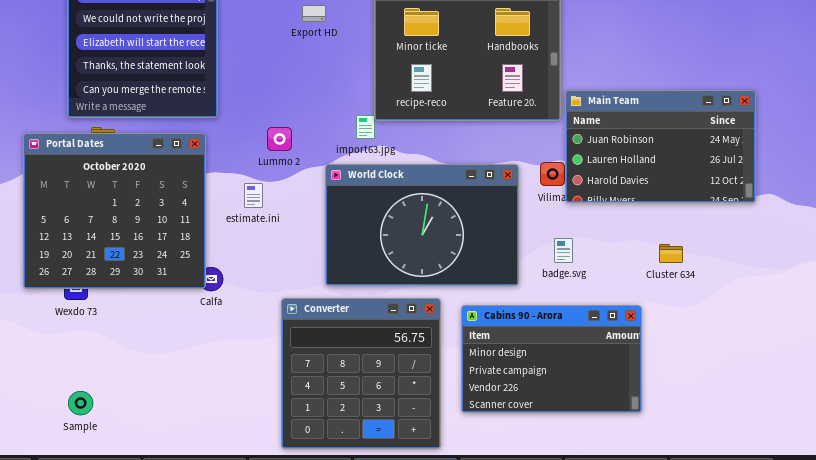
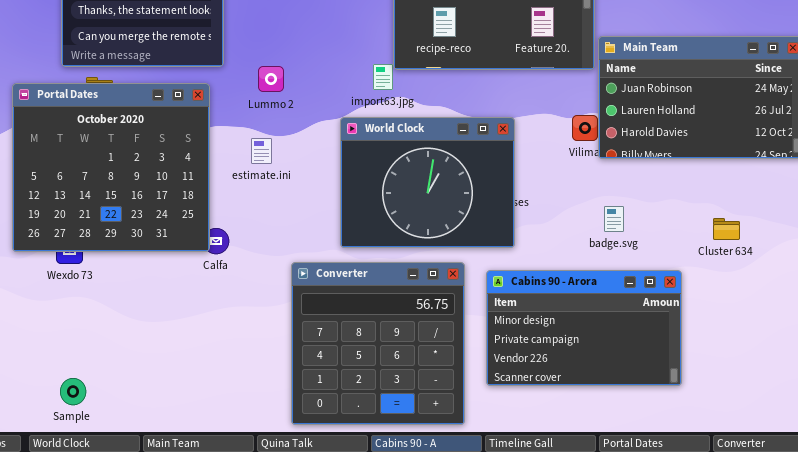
Lummo 2: [267,127,292,151] -> [258,66,284,92], moved
World Clock: [325,164,519,286] -> [340,117,515,248], resized
badge.svg: [554,238,573,263] -> [604,206,624,232], moved
Cluster 634: [659,244,683,263] -> [713,218,740,240], moved
Sample: [68,391,93,415] -> [60,378,86,405], moved

